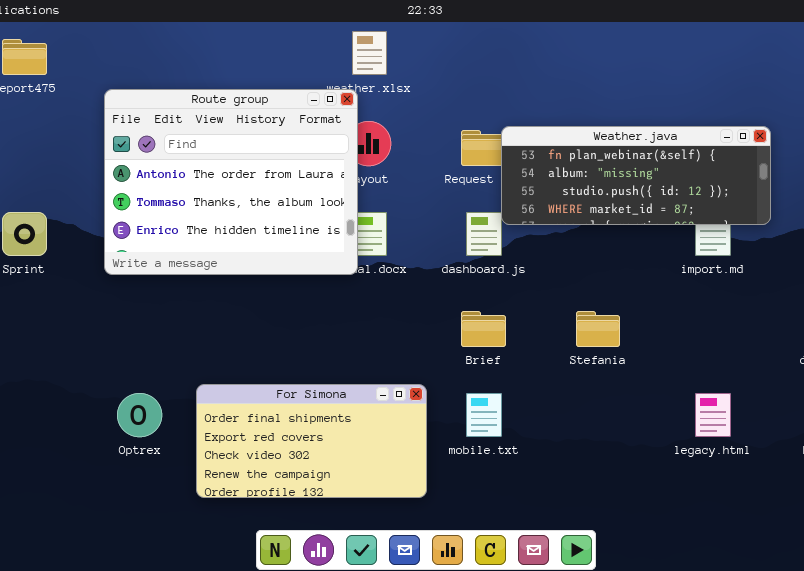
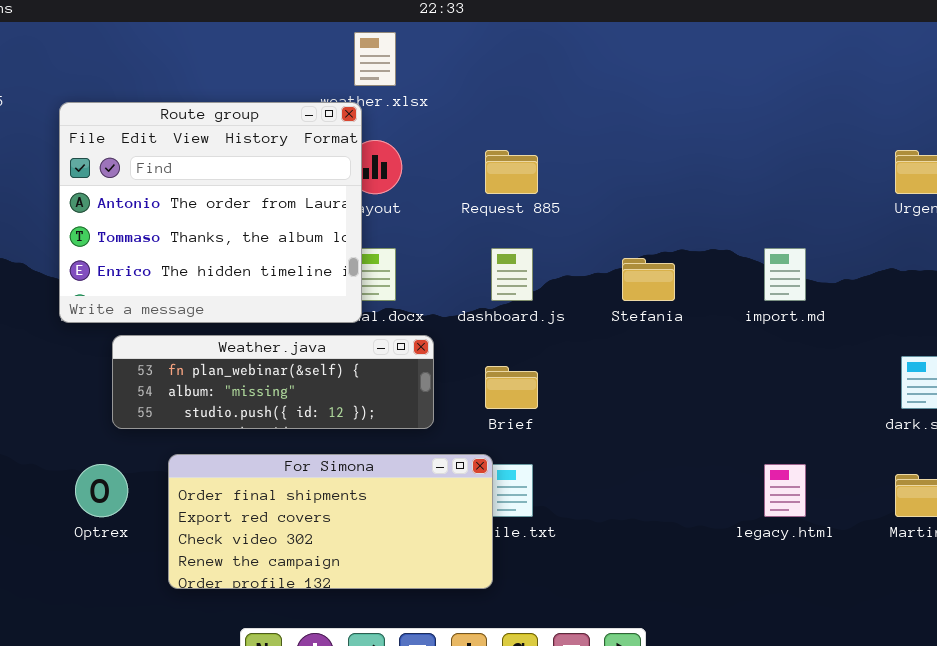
Weather.java: [501,126,771,225] -> [112,335,434,429], moved, resized
Stefania: [576,311,620,347] -> [622,258,675,301], moved
For Simona: [196,384,427,498] -> [168,454,493,589], resized

